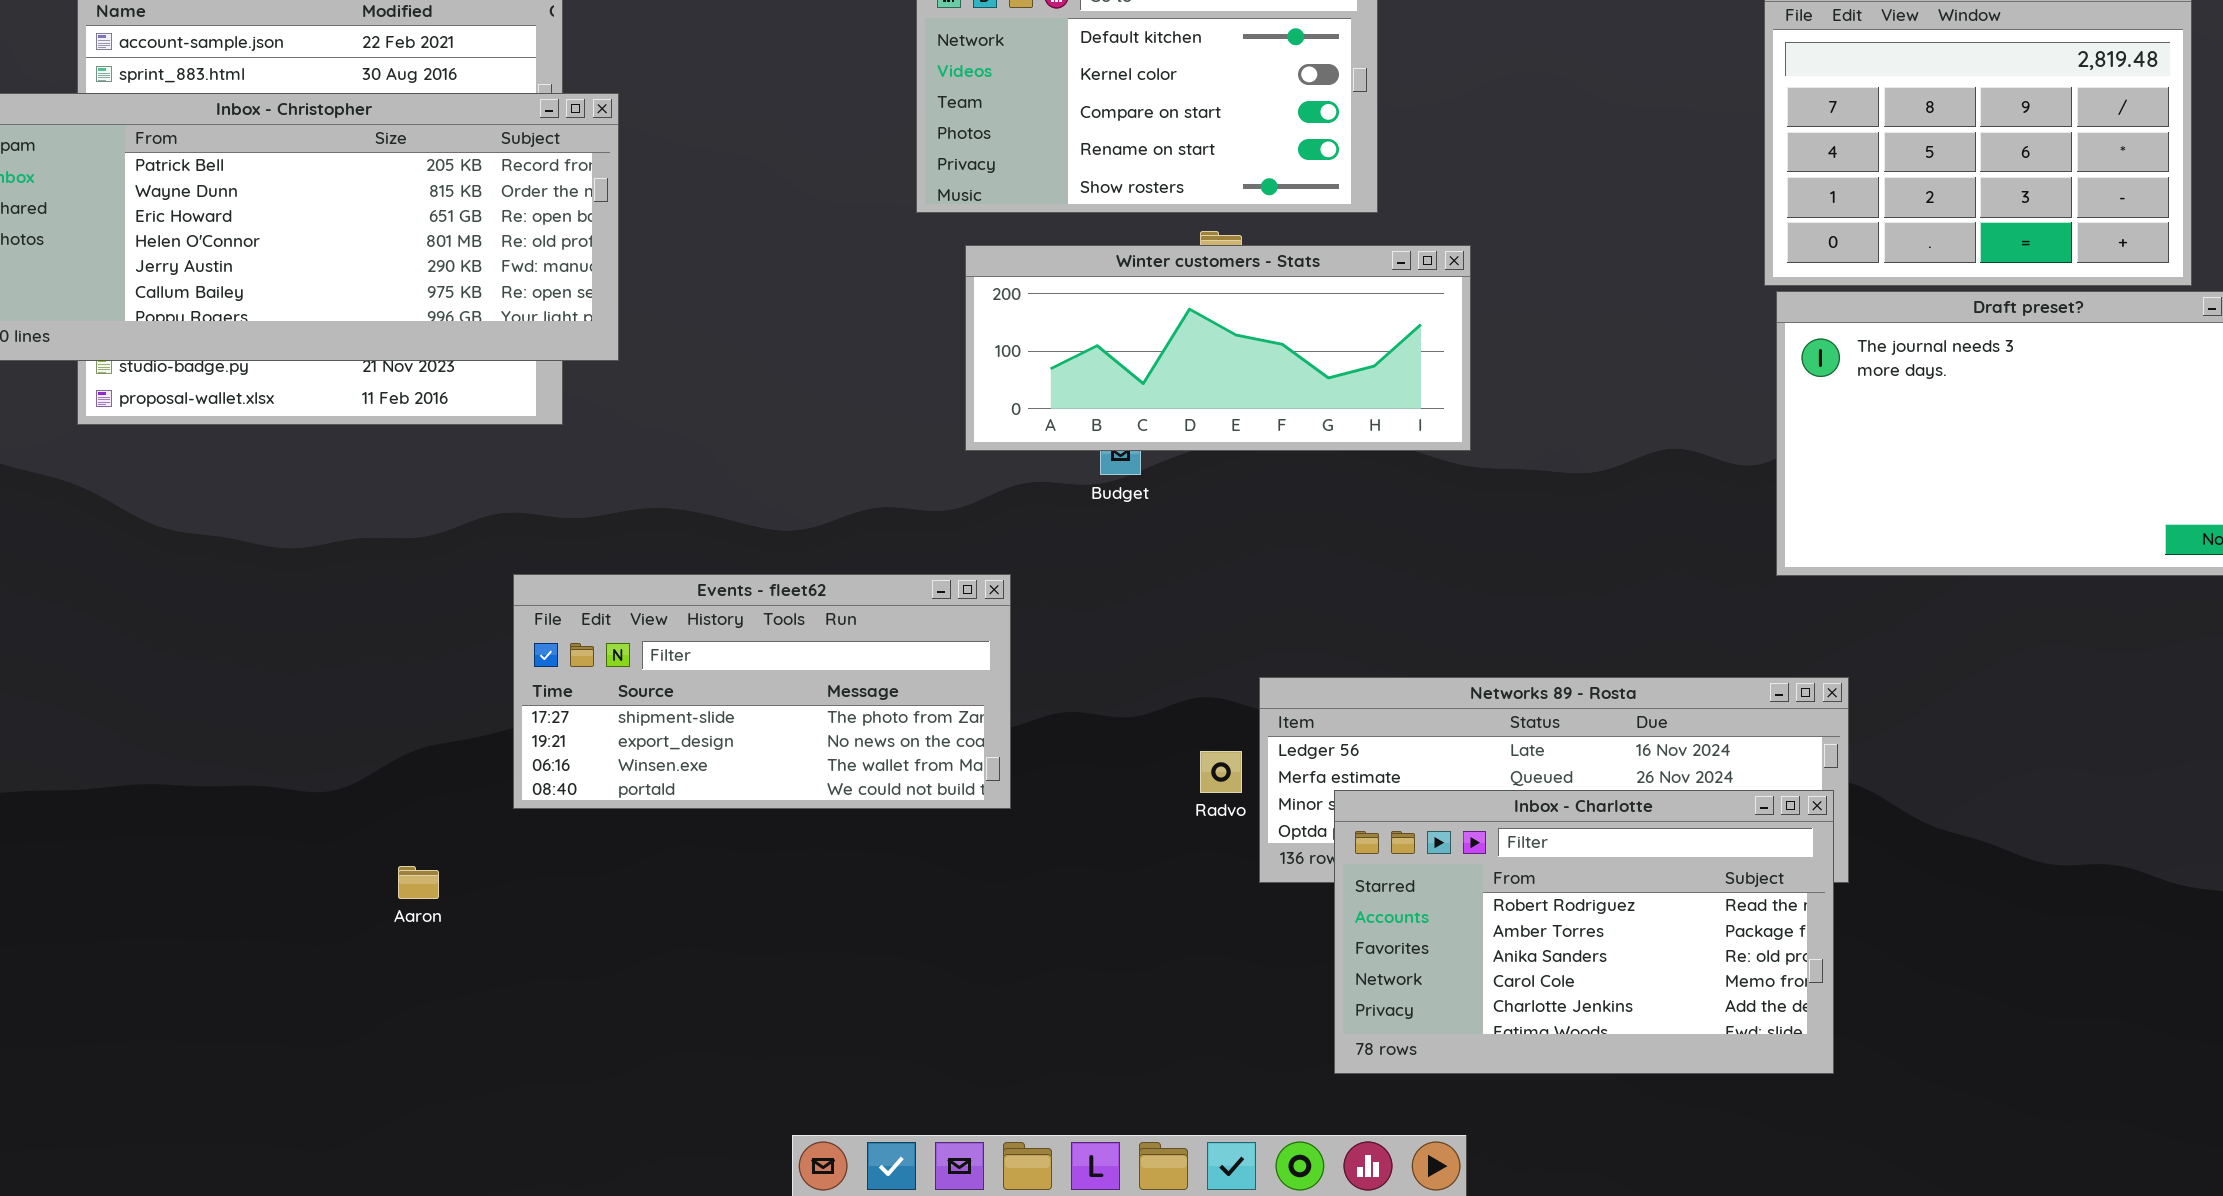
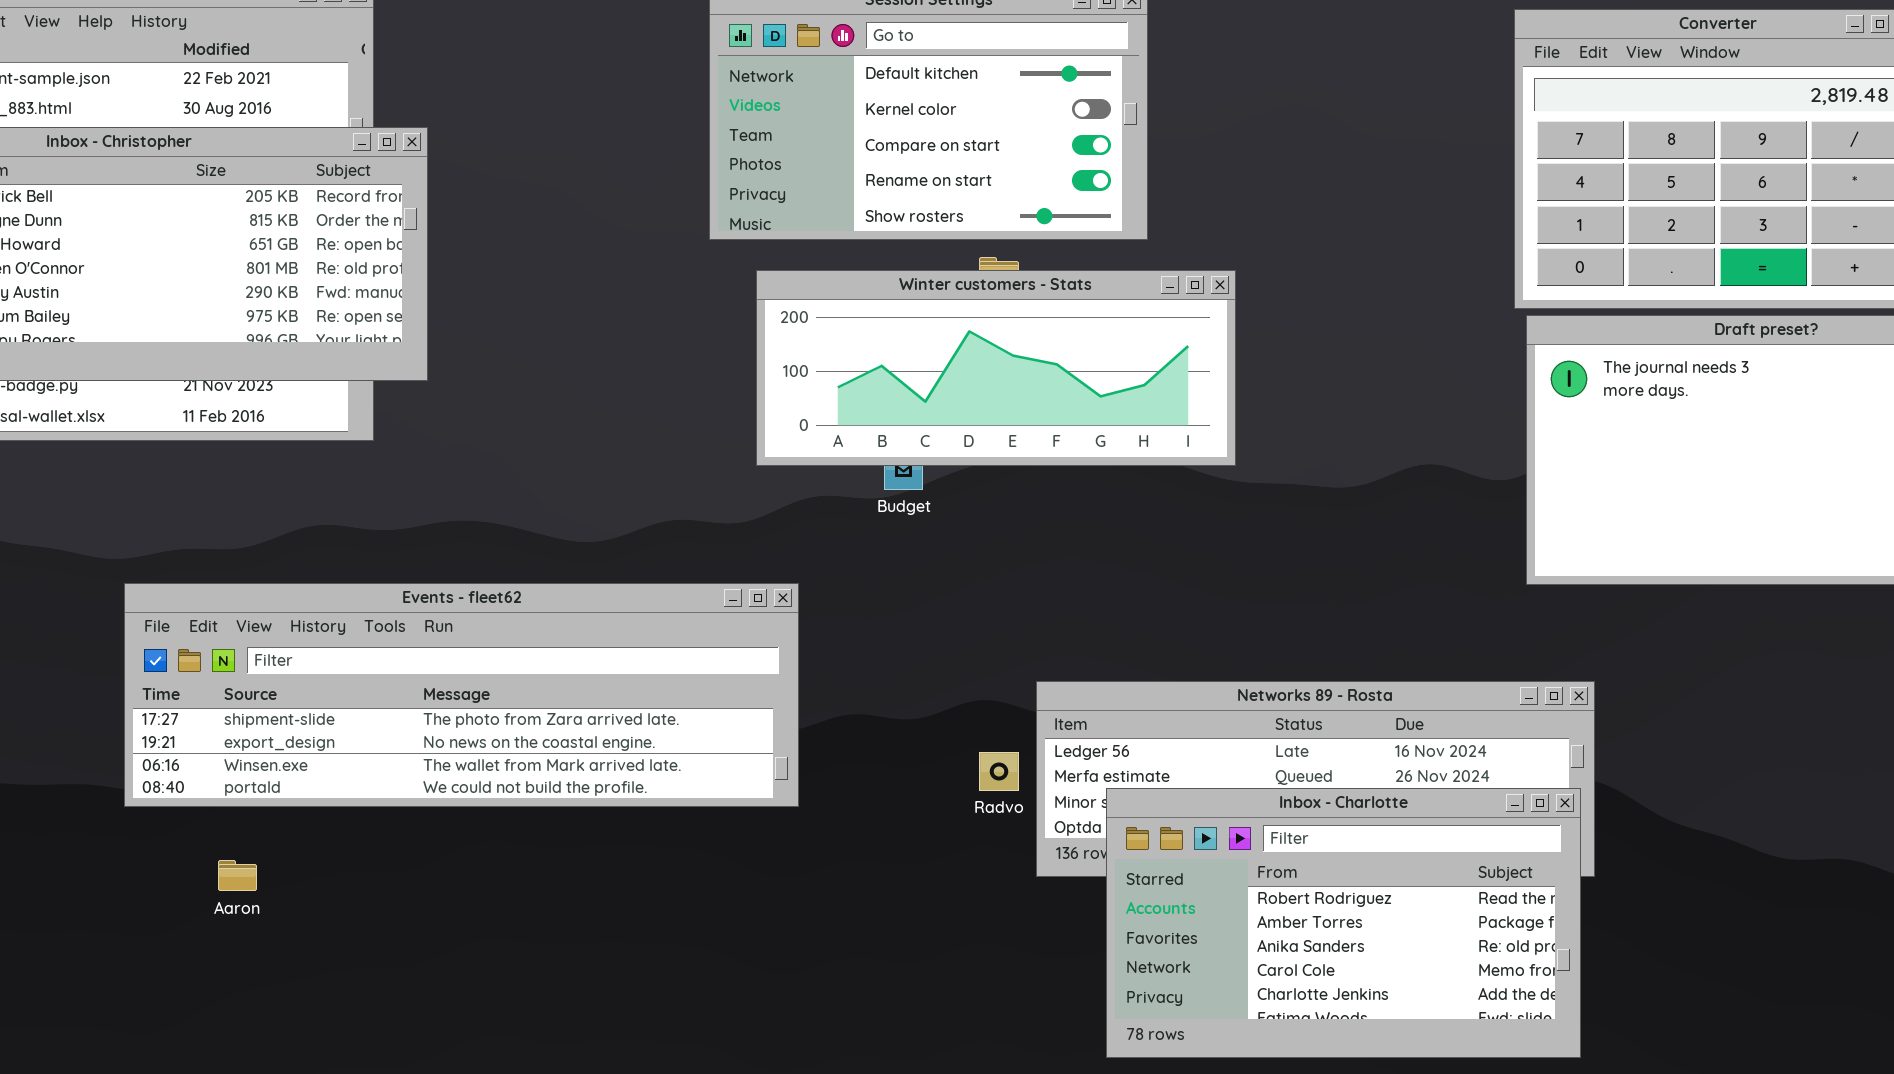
Events - fleet62: [513,574,1011,809] -> [124,583,799,807], resized

